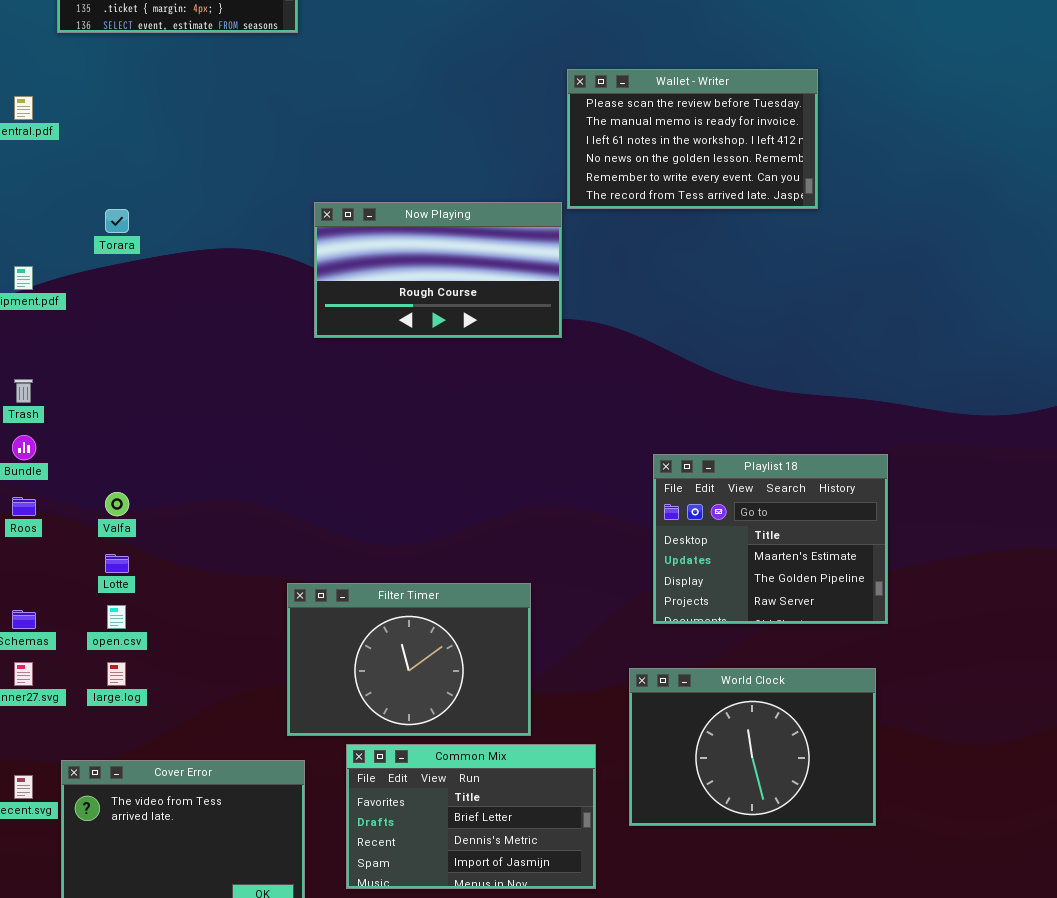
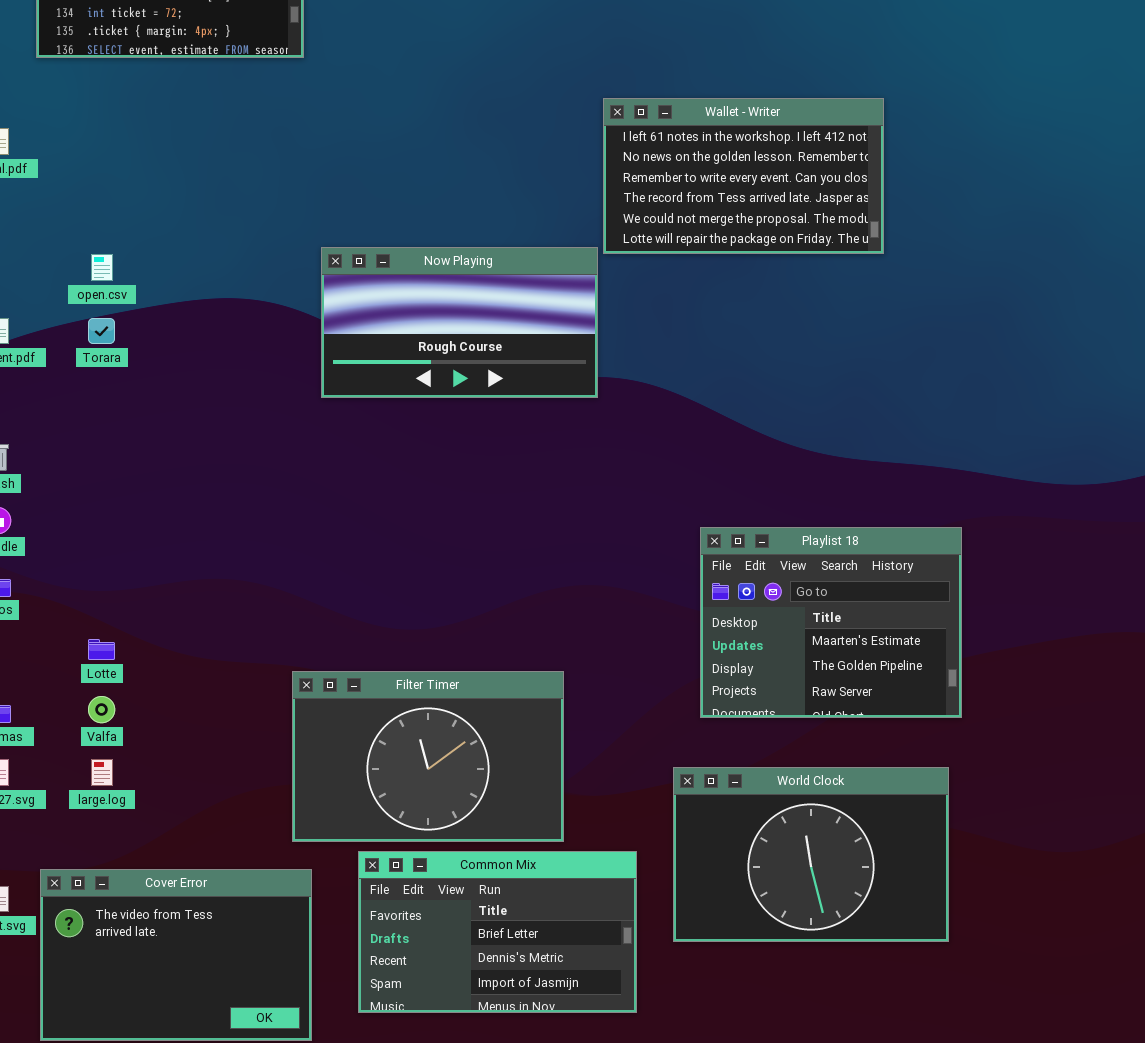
Wallet - Writer: [567,69,818,209] -> [603,98,884,254], scrolled down 2 rows
Torara: [105,209,129,233] -> [88,318,115,344], moved
Valfa: [105,492,129,516] -> [88,696,115,723], moved
open.csv: [107,605,126,629] -> [91,254,113,281], moved

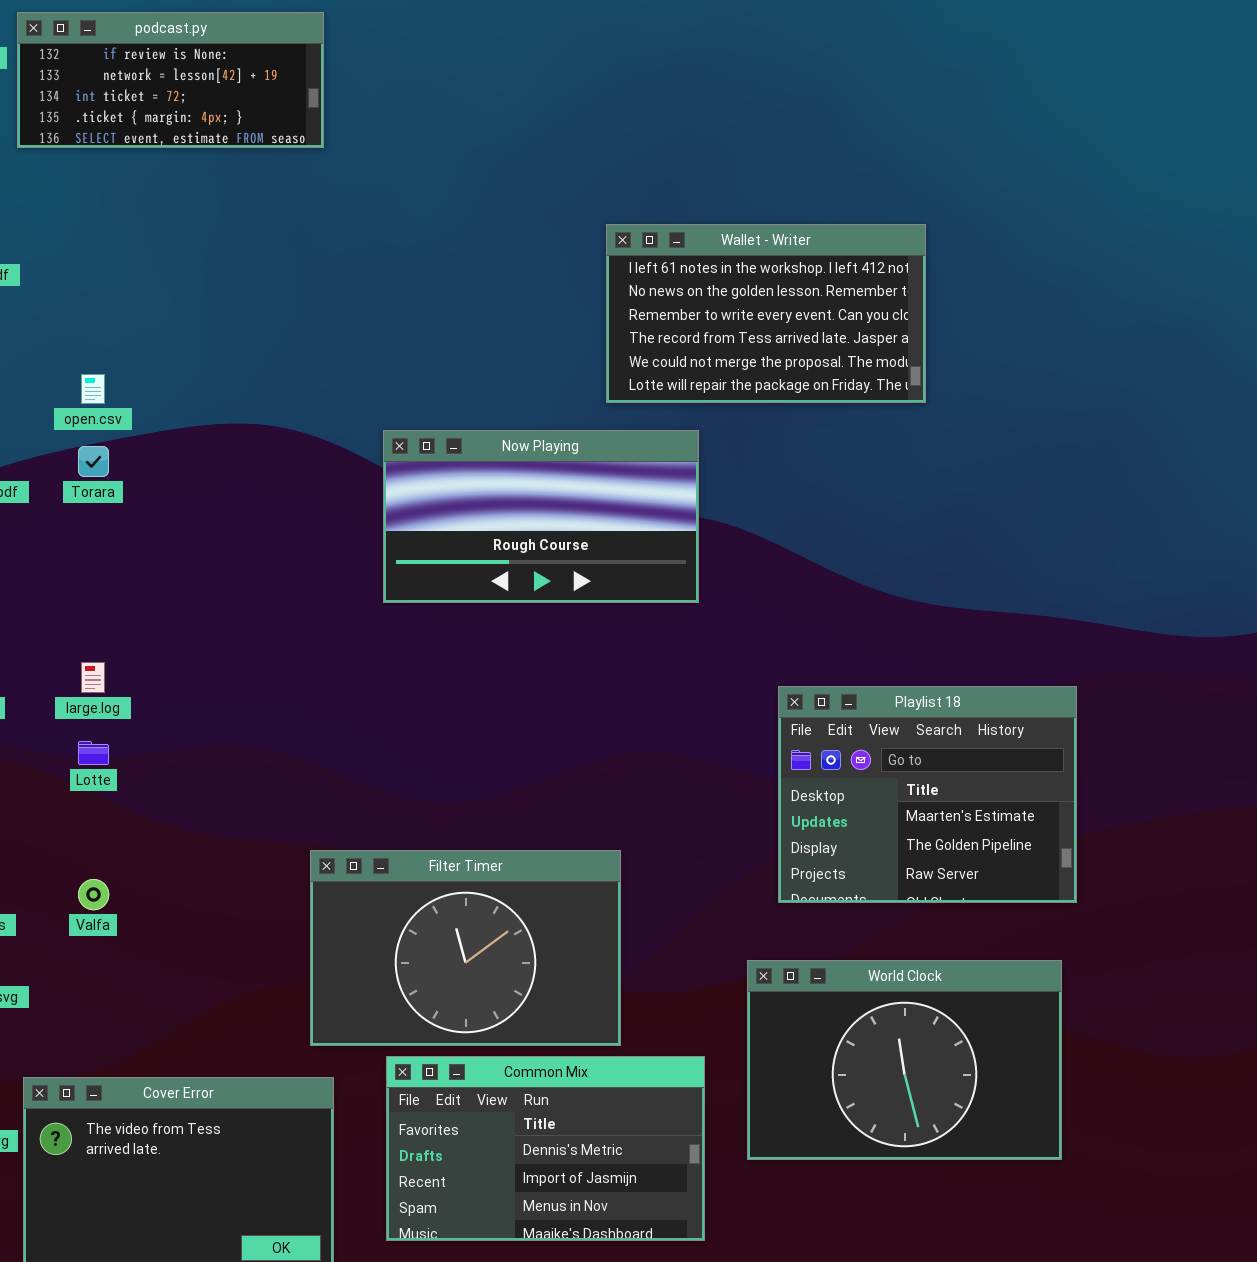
Wallet - Writer: [603,98,884,254] -> [606,224,926,403], moved
Now Playing: [321,247,598,398] -> [383,430,699,603], moved
Lotte: [88,639,115,660] -> [78,741,109,765], moved
large.log: [91,759,113,786] -> [81,662,105,693], moved
Common Mix: [358,851,637,1013] -> [386,1056,705,1241], scrolled down 1 row

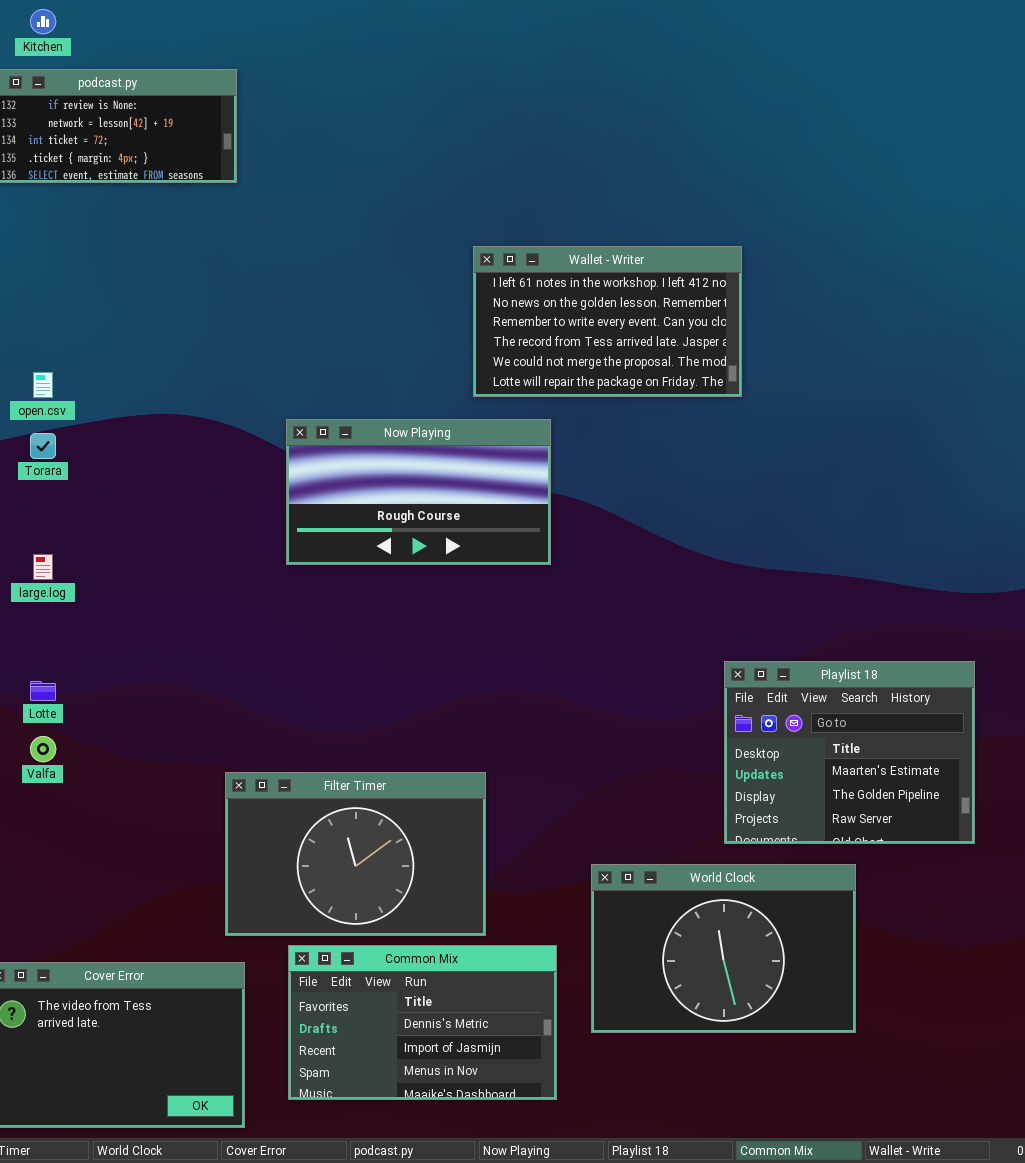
large.log: [81,662,105,693] -> [33,554,53,580], moved
Playlist 18: [778,686,1077,903] -> [724,661,975,844], moved
Valfa: [78,879,109,910] -> [30,736,56,762], moved

